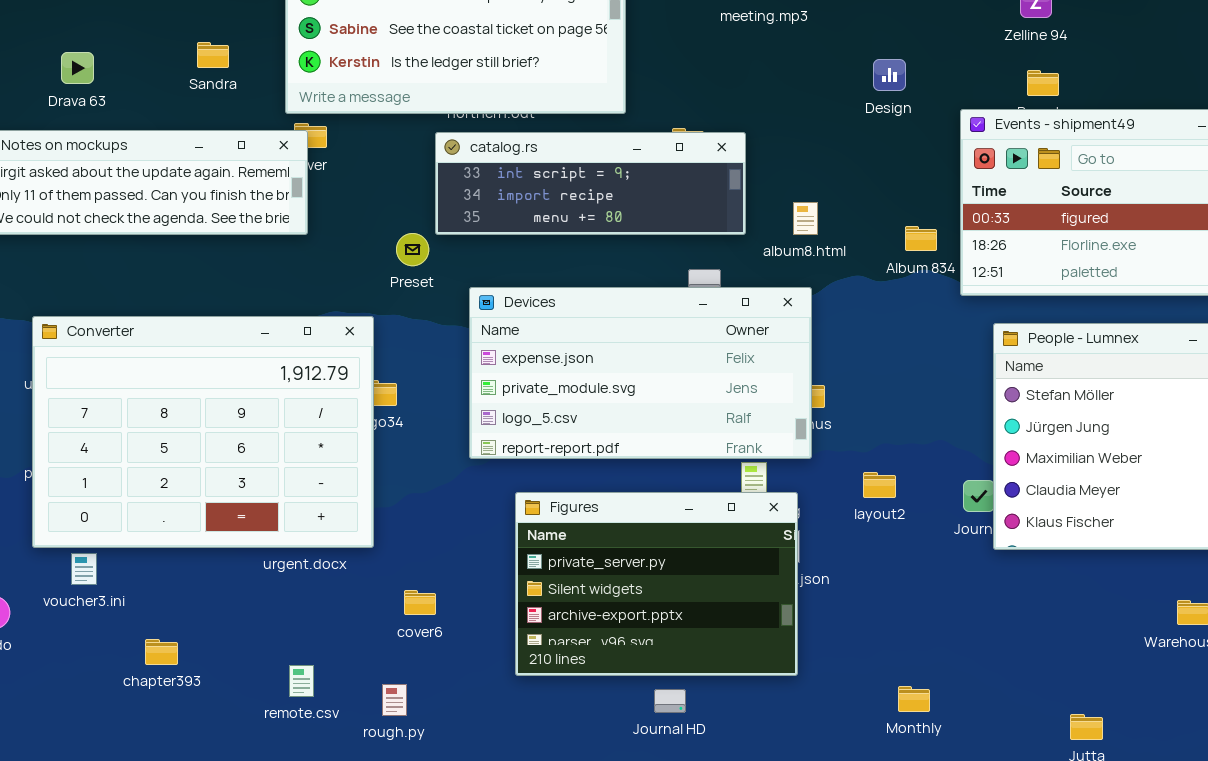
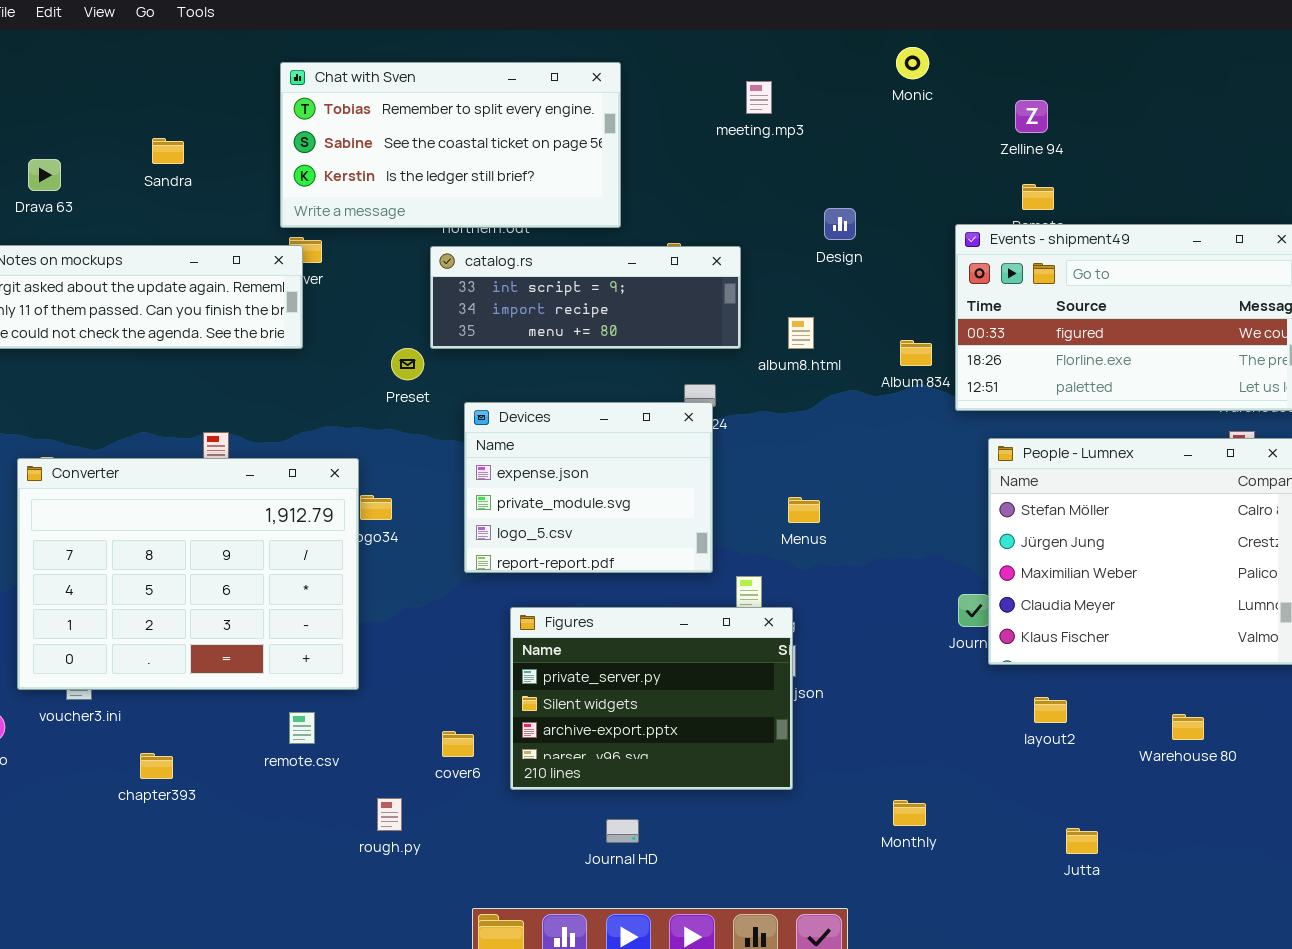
Sandra: [197,42,229,68] -> [152,138,184,164], moved
Drava 63: [61,52,94,84] -> [28,159,61,191], moved
Design: [873,59,906,91] -> [824,208,856,240], moved
Devices: [469,287,812,459] -> [464,402,713,573], resized
Converter: [32,316,374,548] -> [17,458,359,690], moved
layout2: [863,472,896,498] -> [1034,697,1067,723], moved
cover6: [404,590,436,615] -> [442,731,474,757], moved
remote.csv: [289,665,314,697] -> [289,712,315,744], moved
Journal HD: [654,689,686,713] -> [606,819,639,843], moved

